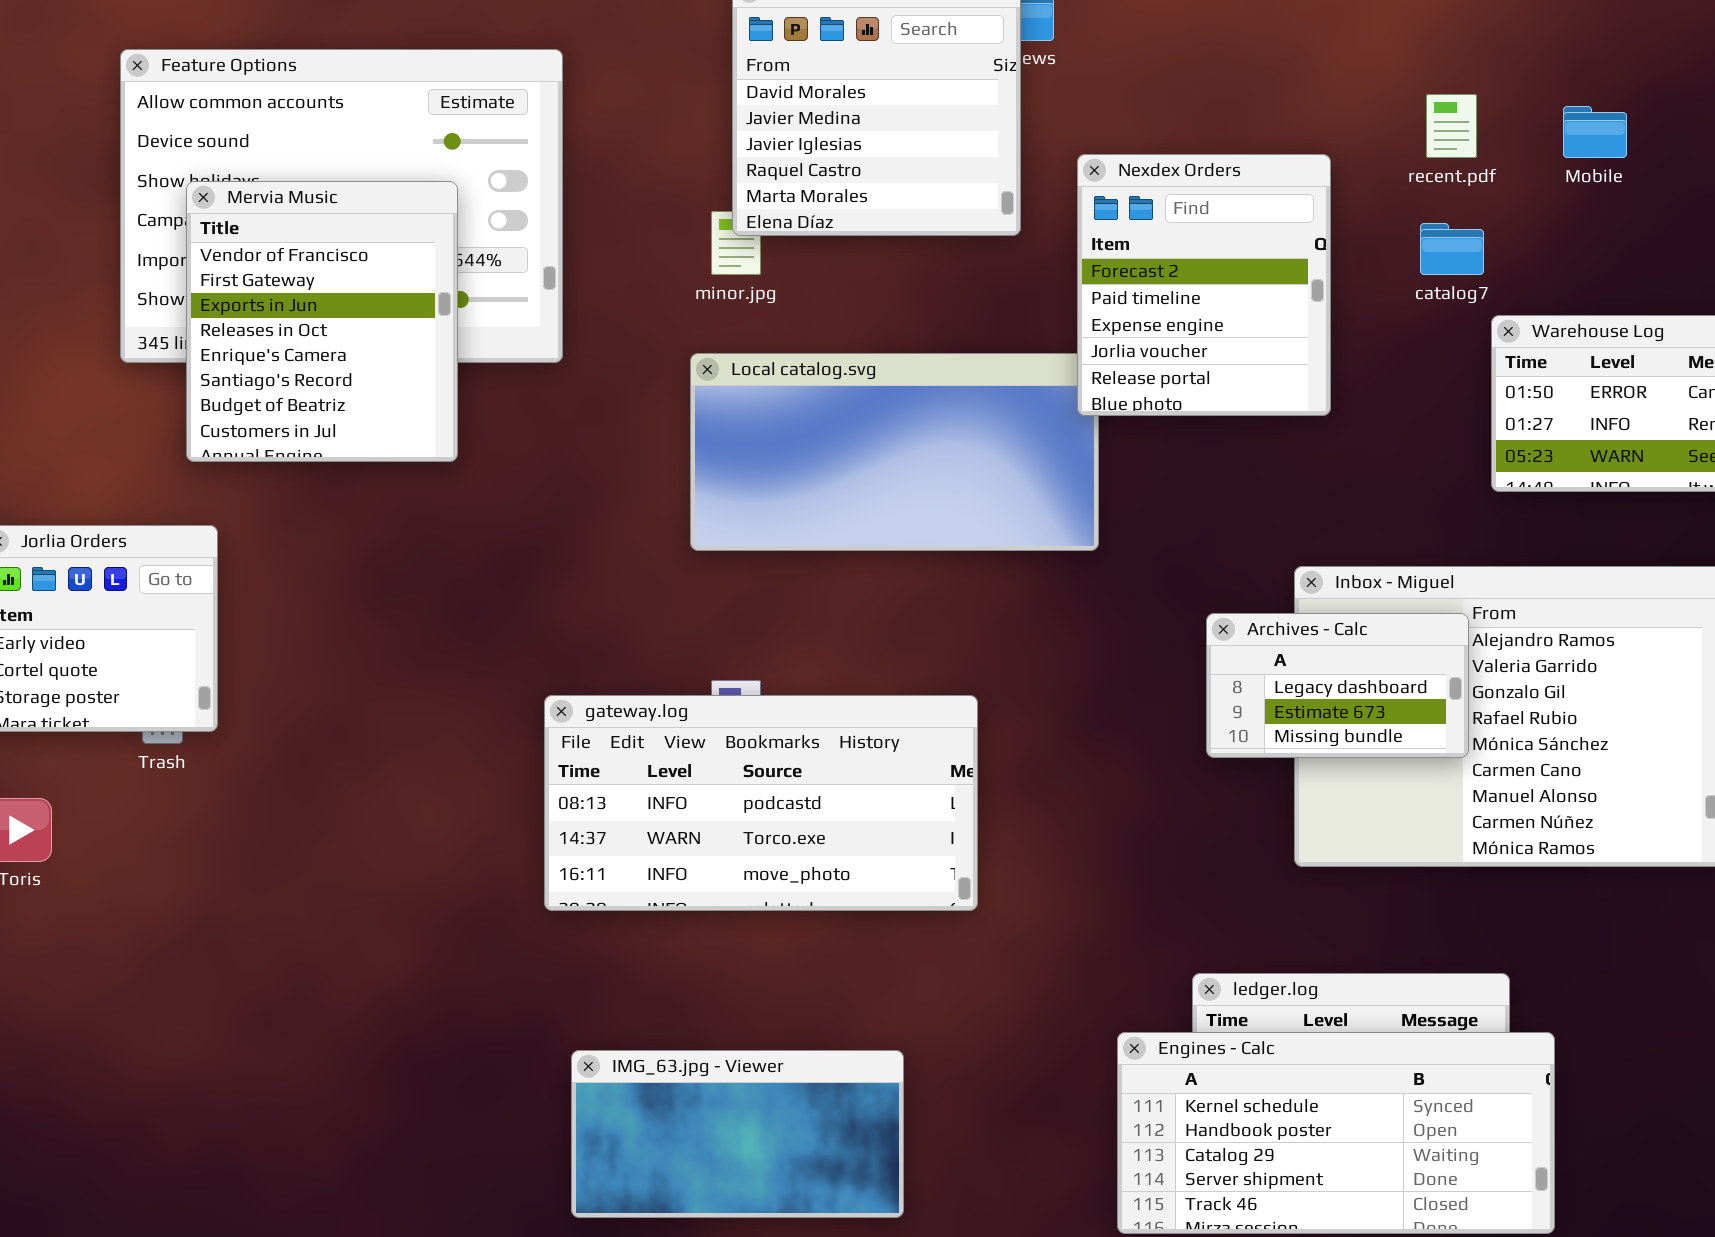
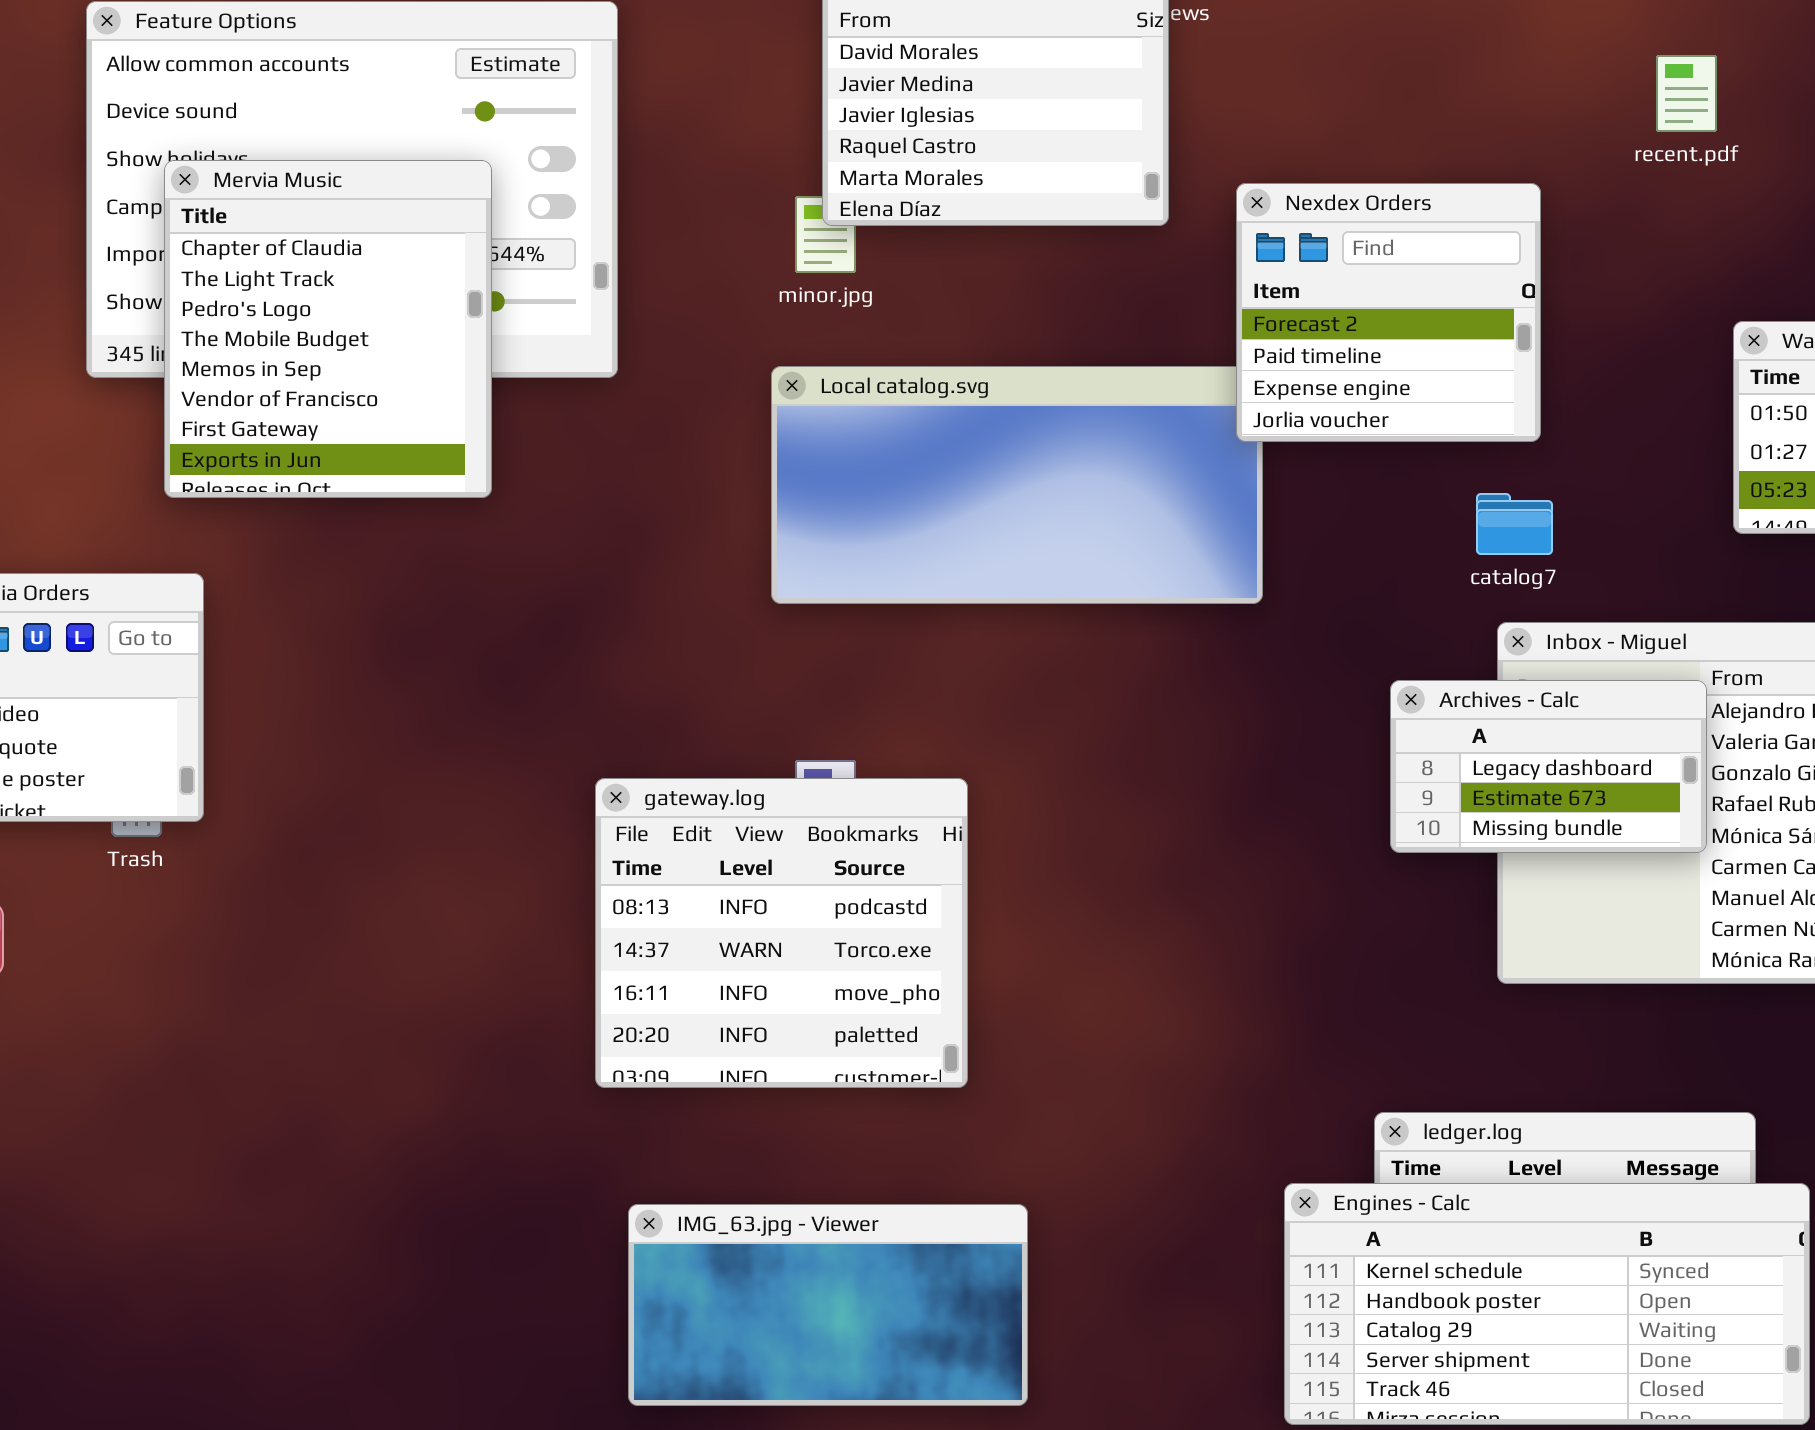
Nexdex Orders: [1077,154,1331,416] -> [1236,183,1541,442], resized
Mervia Music: [186,181,458,462] -> [164,160,492,498], scrolled up 5 rows
catalog7: [1420,223,1484,275] -> [1476,493,1553,555], moved
gateway.log: [544,695,978,911] -> [595,778,968,1088], resized

